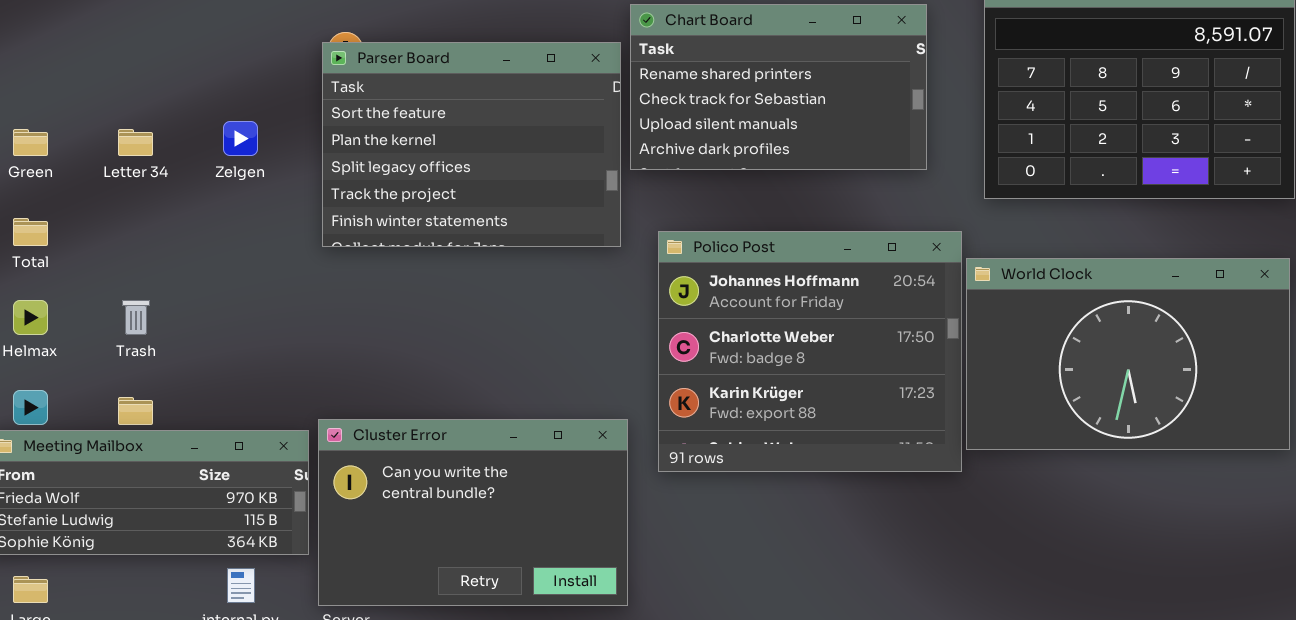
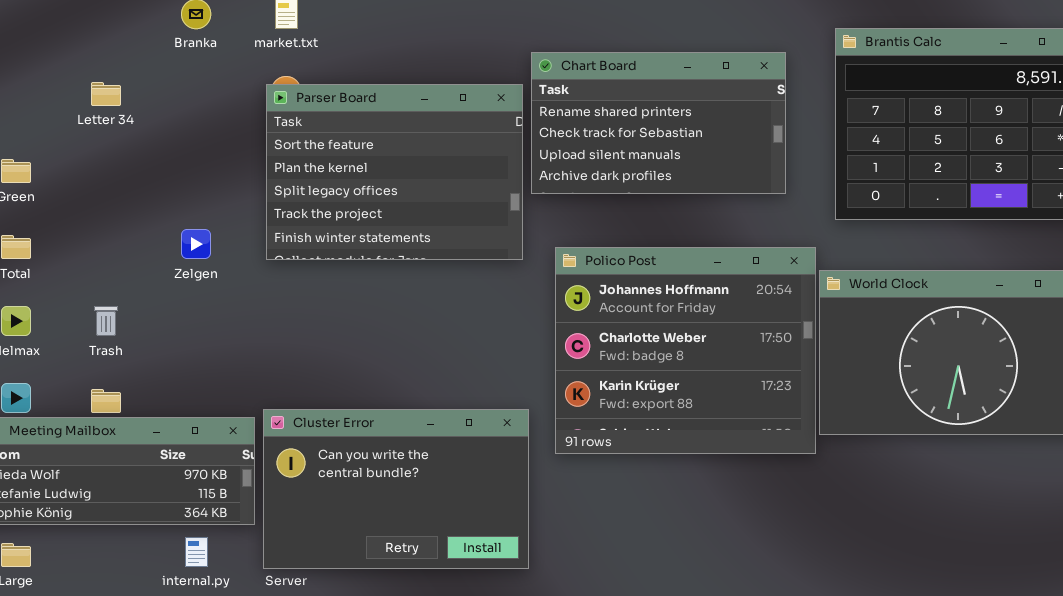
Zelgen: [223,121,258,156] -> [181,229,211,259], moved
Letter 34: [118,129,153,156] -> [91,82,121,106], moved

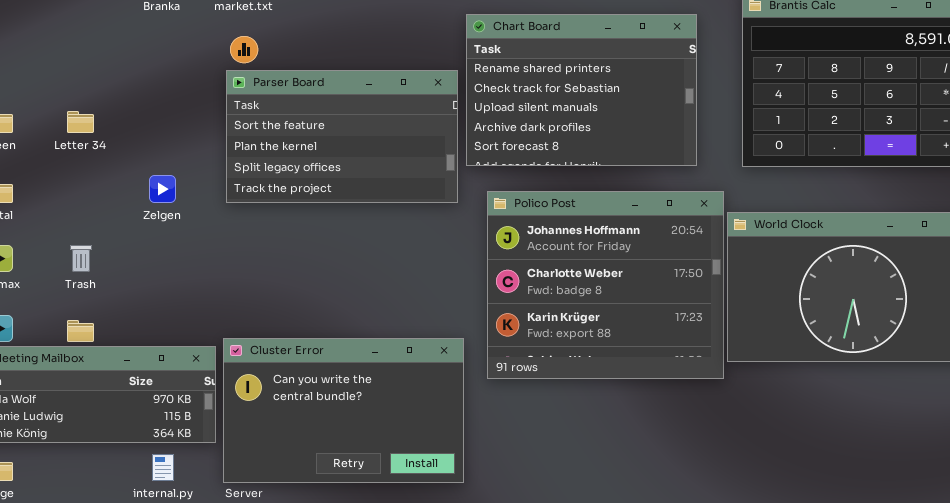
Chart Board: [531,52,786,194] -> [466,14,697,166], resized
Letter 34: [91,82,121,106] -> [67,111,94,133], moved
Parser Board: [266,84,523,260] -> [226,70,458,203], resized

